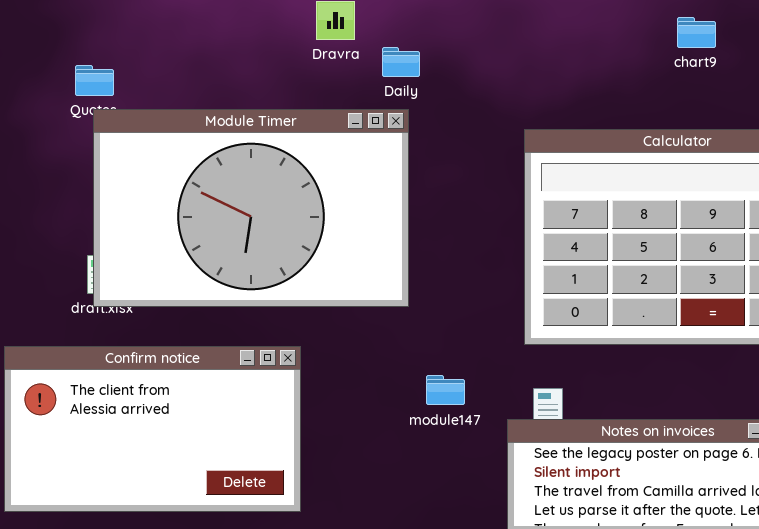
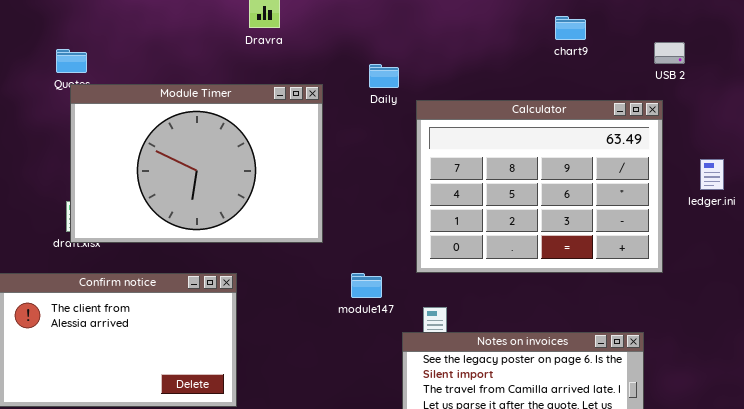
chart9: [677,17,716,48] -> [555,16,586,40], moved
Daily: [382,47,420,77] -> [369,64,399,88], moved
module147: [426,375,465,405] -> [351,273,382,298], moved

